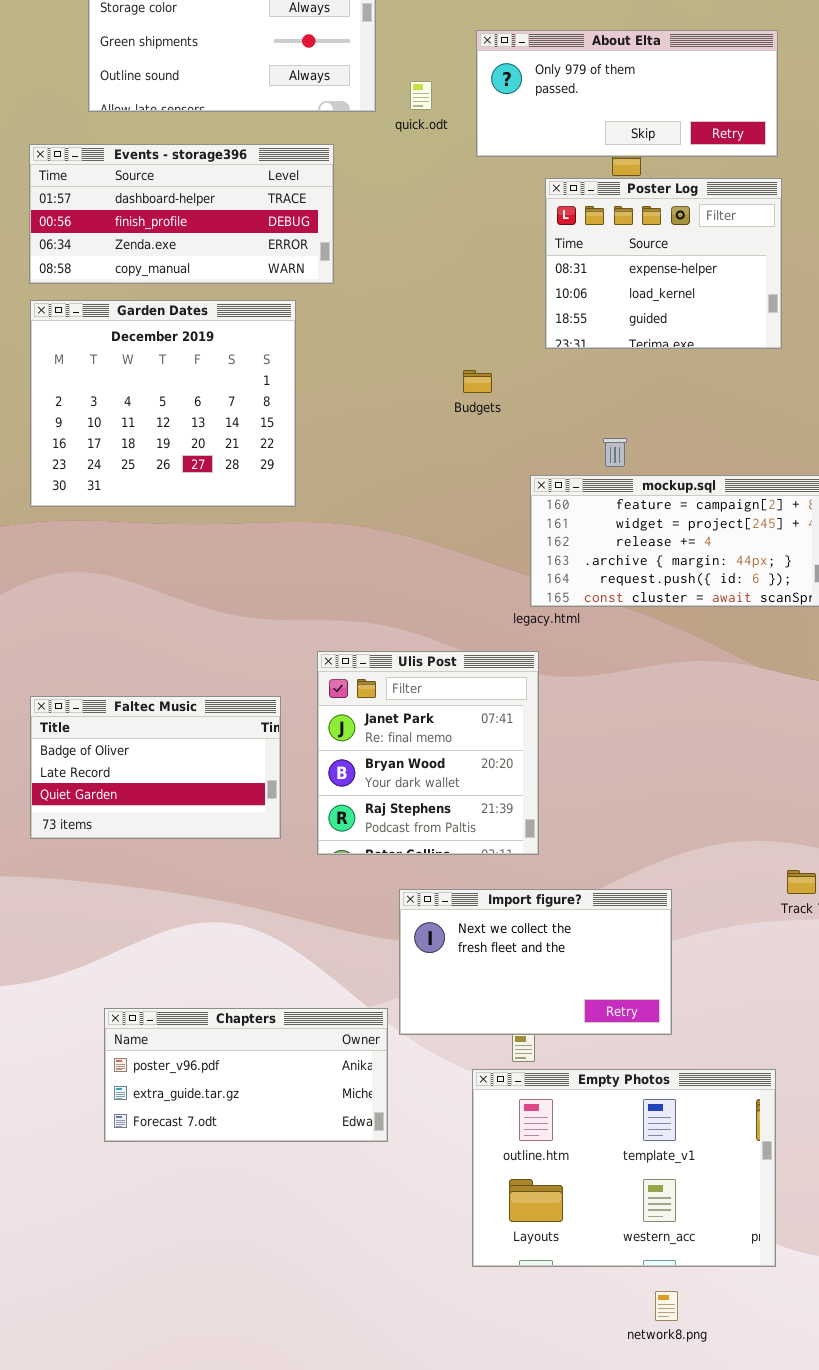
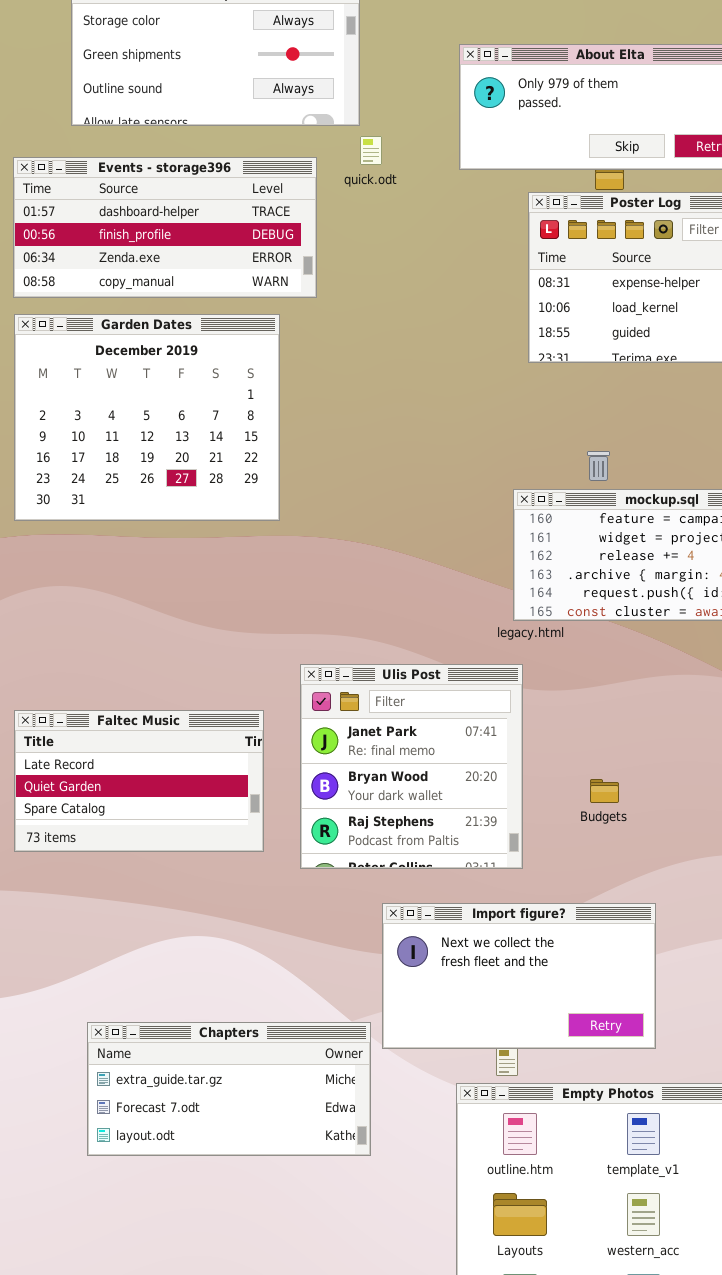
quick.odt: [410,81,432,110] -> [360,136,382,165], moved
Budgets: [463,370,492,393] -> [590,779,619,803], moved
Faltec Music: [30,696,281,839] -> [14,710,264,852], scrolled down 1 row
Chapters: [104,1008,388,1142] -> [87,1022,371,1156], scrolled down 1 row

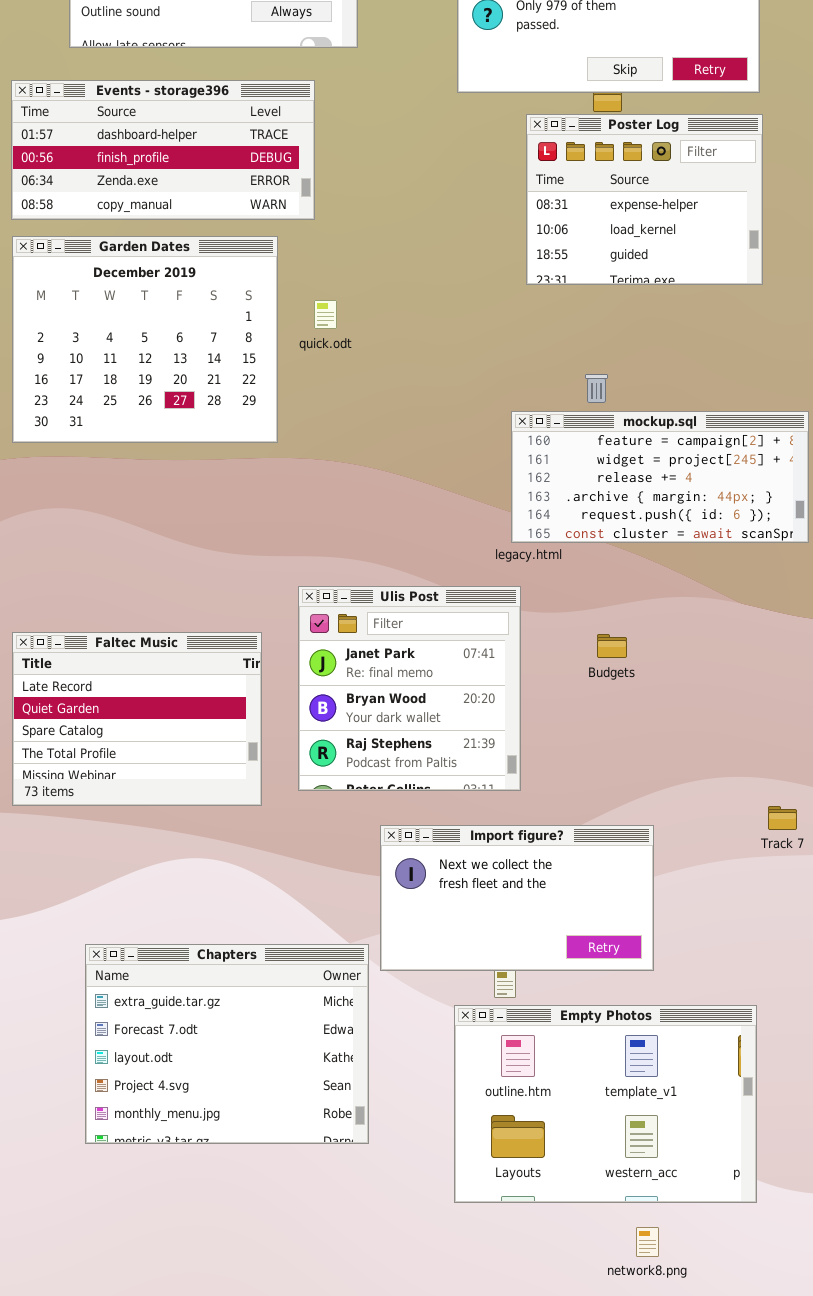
quick.odt: [360,136,382,165] -> [314,300,337,329], moved
Faltec Music: [14,710,264,852] -> [12,632,262,806], resized
Budgets: [590,779,619,803] -> [597,634,627,658], moved
Chapters: [87,1022,371,1156] -> [85,944,369,1144], resized

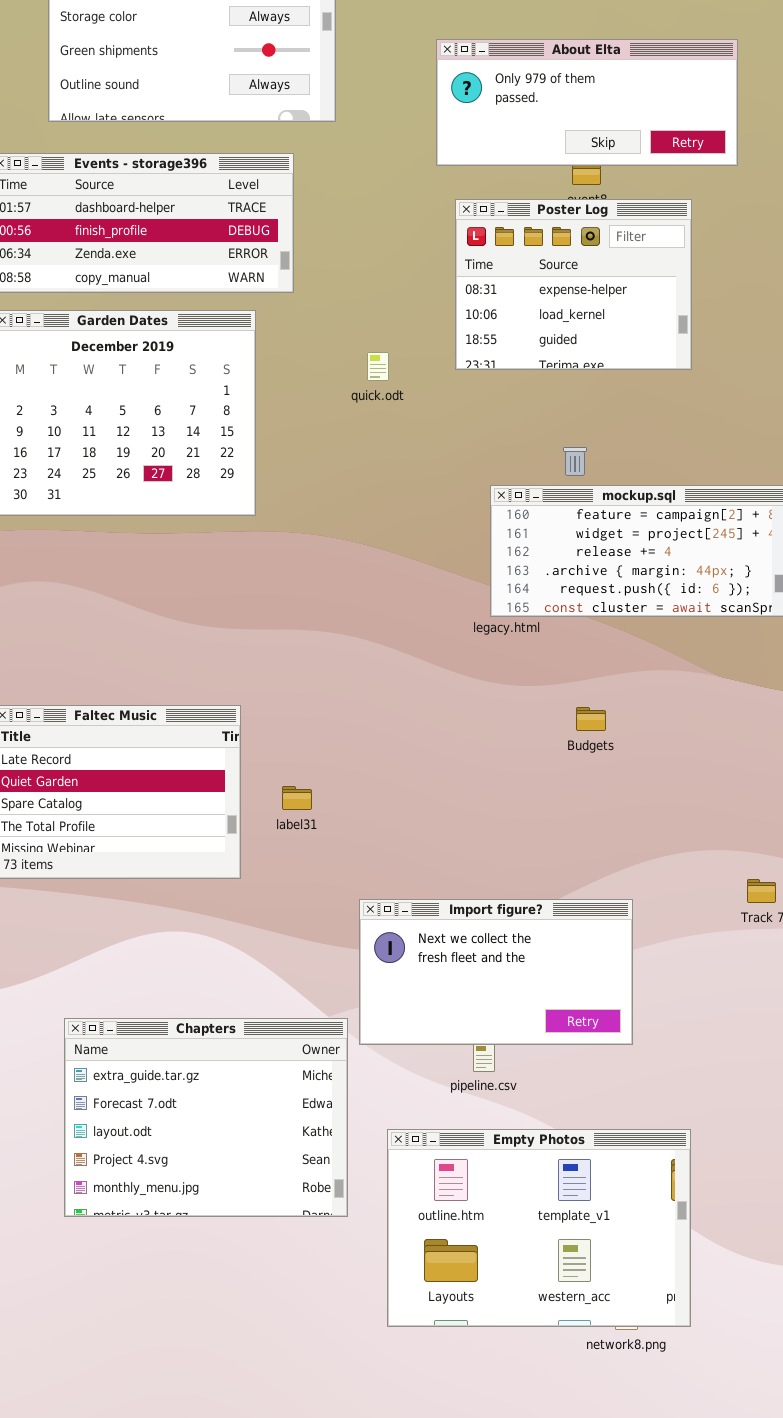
Poster Log: [526,114,763,285] -> [455,199,692,370], moved
quick.odt: [314,300,337,329] -> [367,352,389,381], moved
Ulis Post: [298,586,521,791] -> none, closed
Empty Photos: [454,1005,757,1203] -> [387,1129,691,1327], moved

